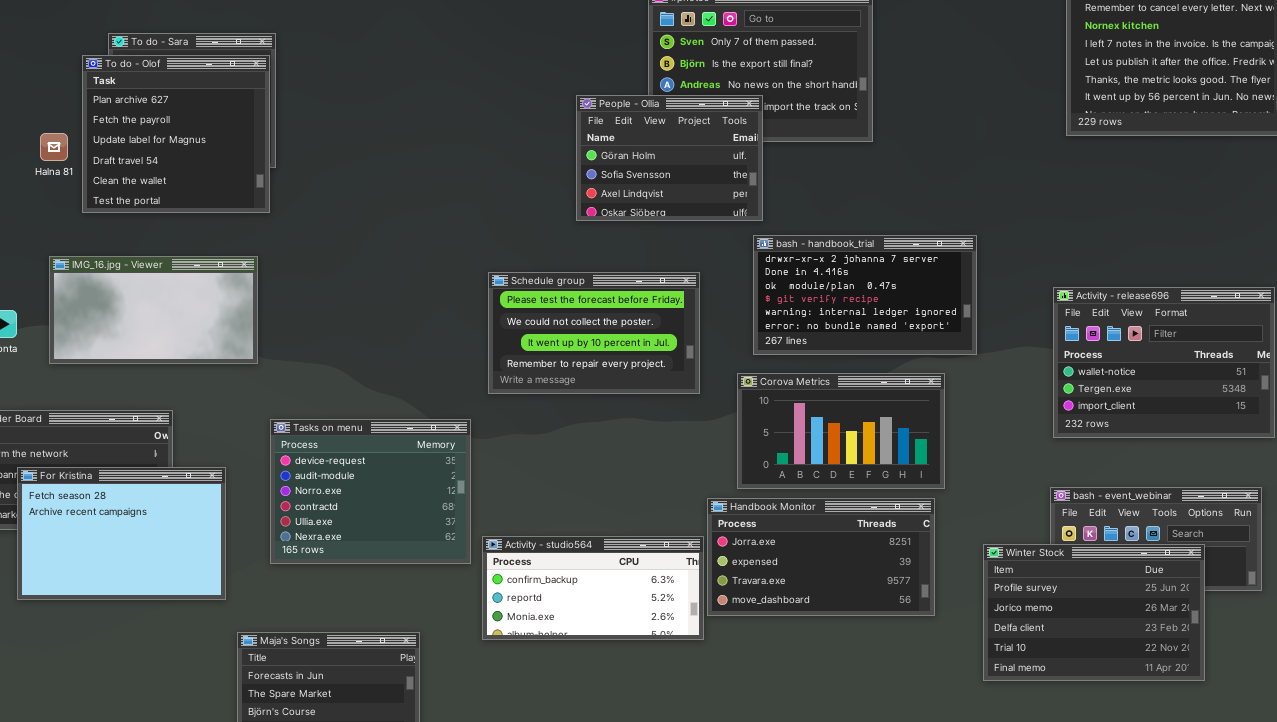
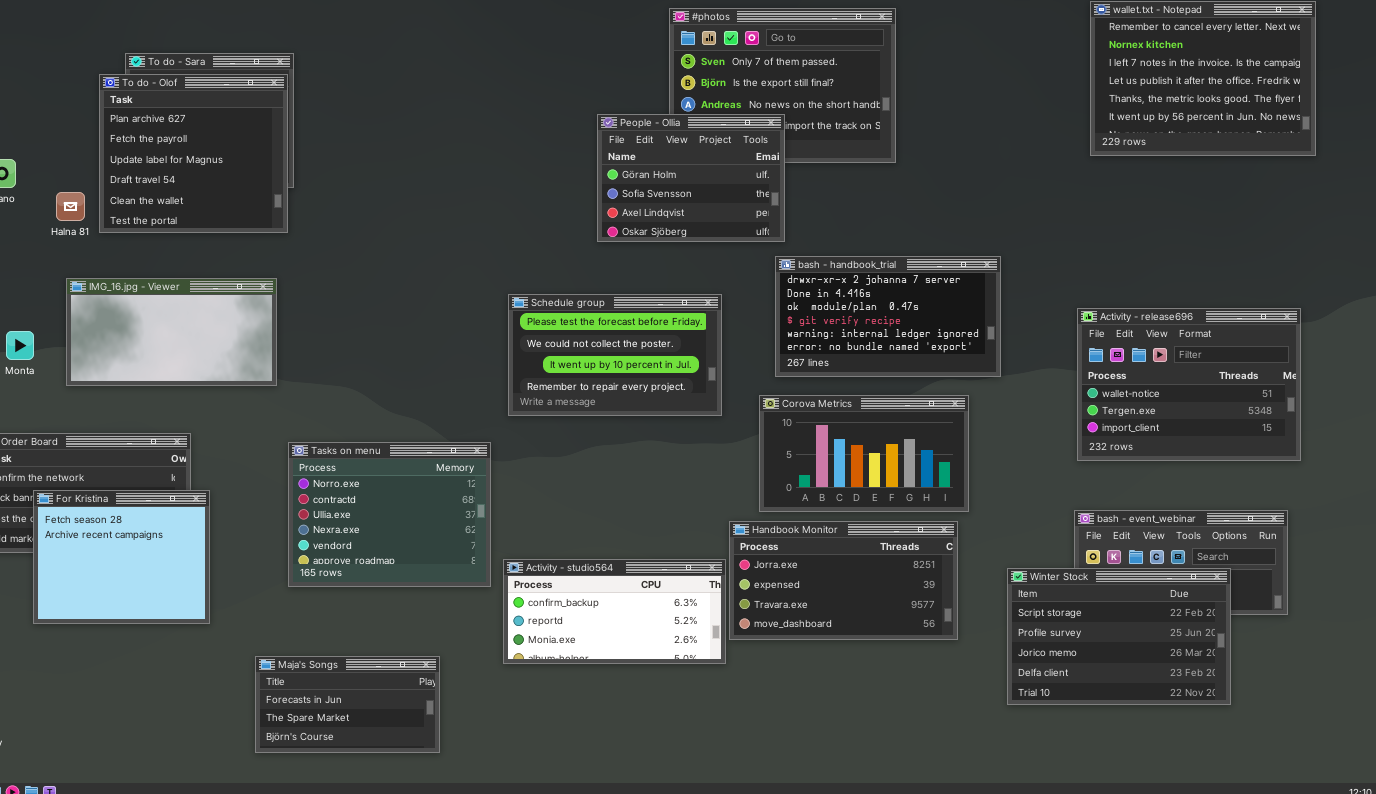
Halna 81: [40,133,68,161] -> [56,192,85,221], moved
Tasks on menu: [270,419,471,564] -> [288,442,491,587], scrolled down 2 rows
For Kristina: [17,467,226,600] -> [33,490,210,624], resized
Winter Stock: [983,544,1205,681] -> [1007,568,1231,705], scrolled up 1 row

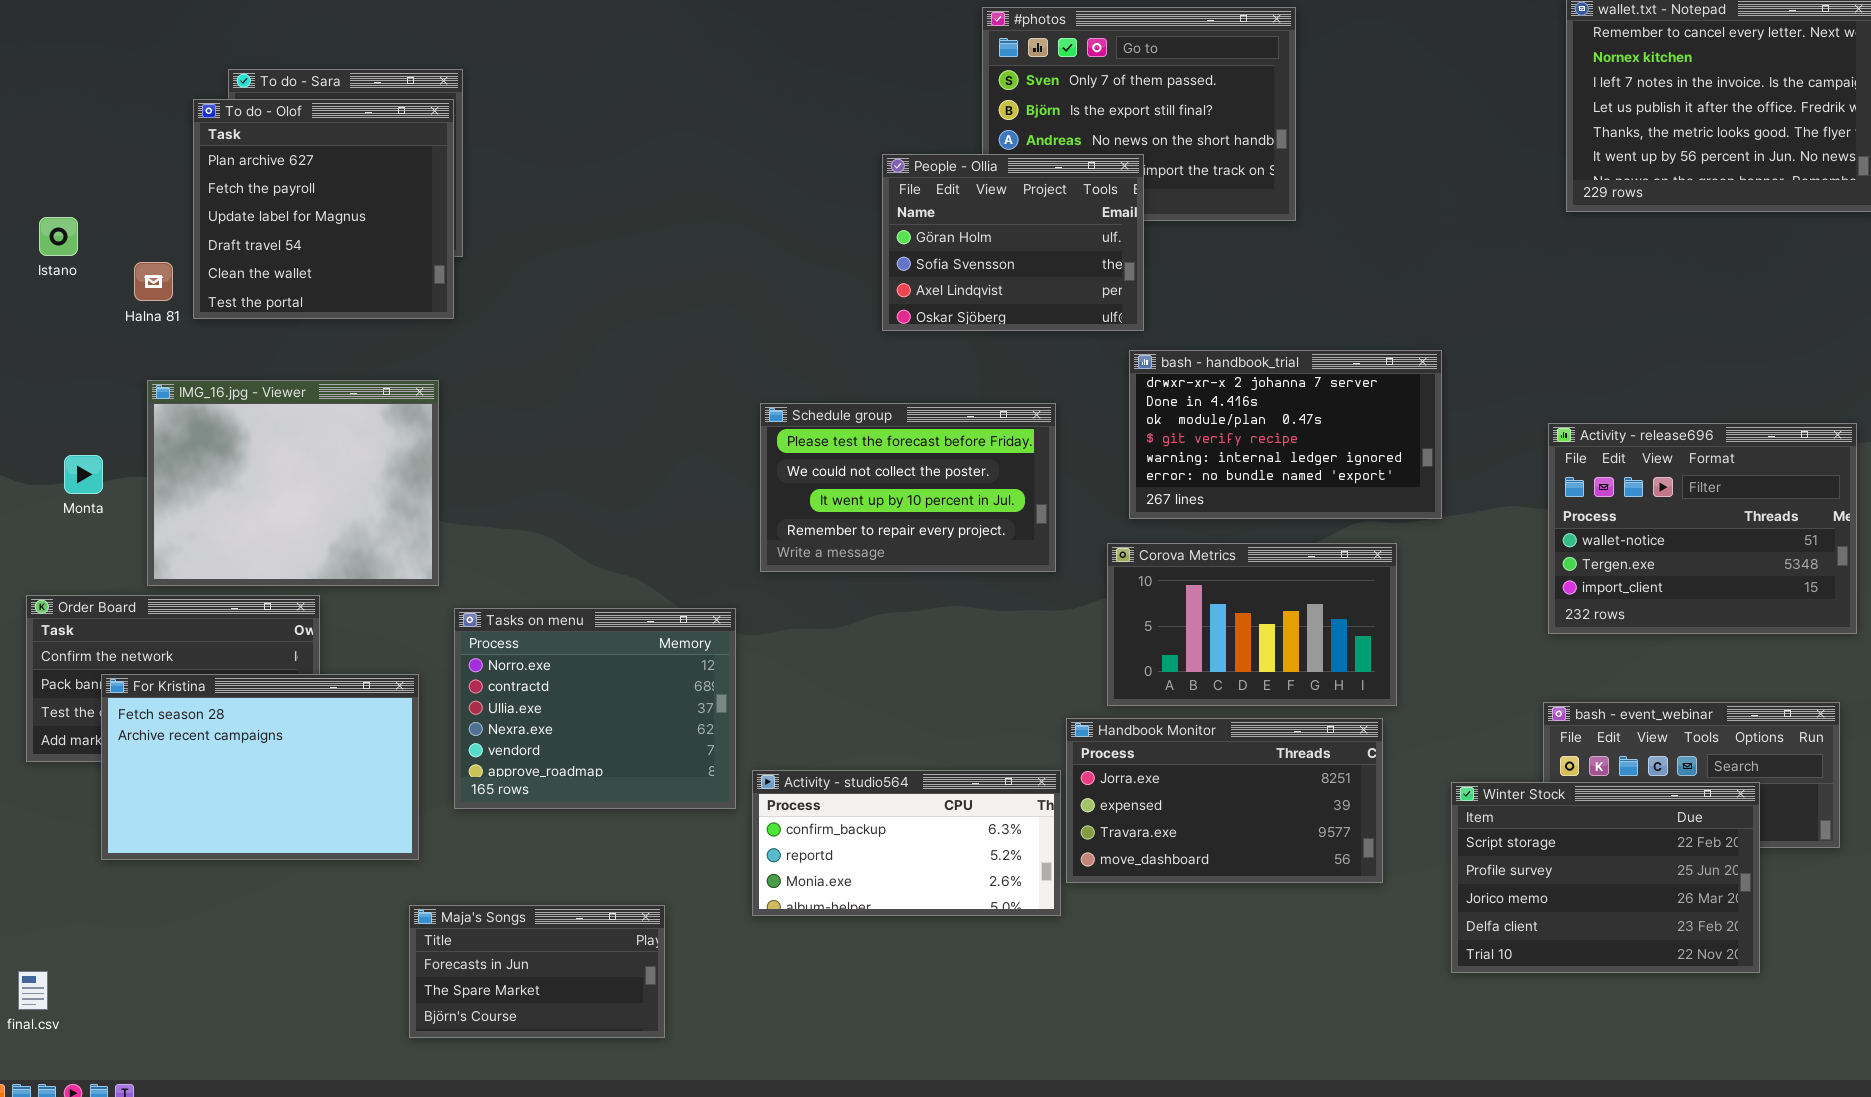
IMG_16.jpg - Viewer: [66,278,277,386] -> [147,380,439,586], resized
For Kristina: [33,490,210,624] -> [101,674,419,860], resized

